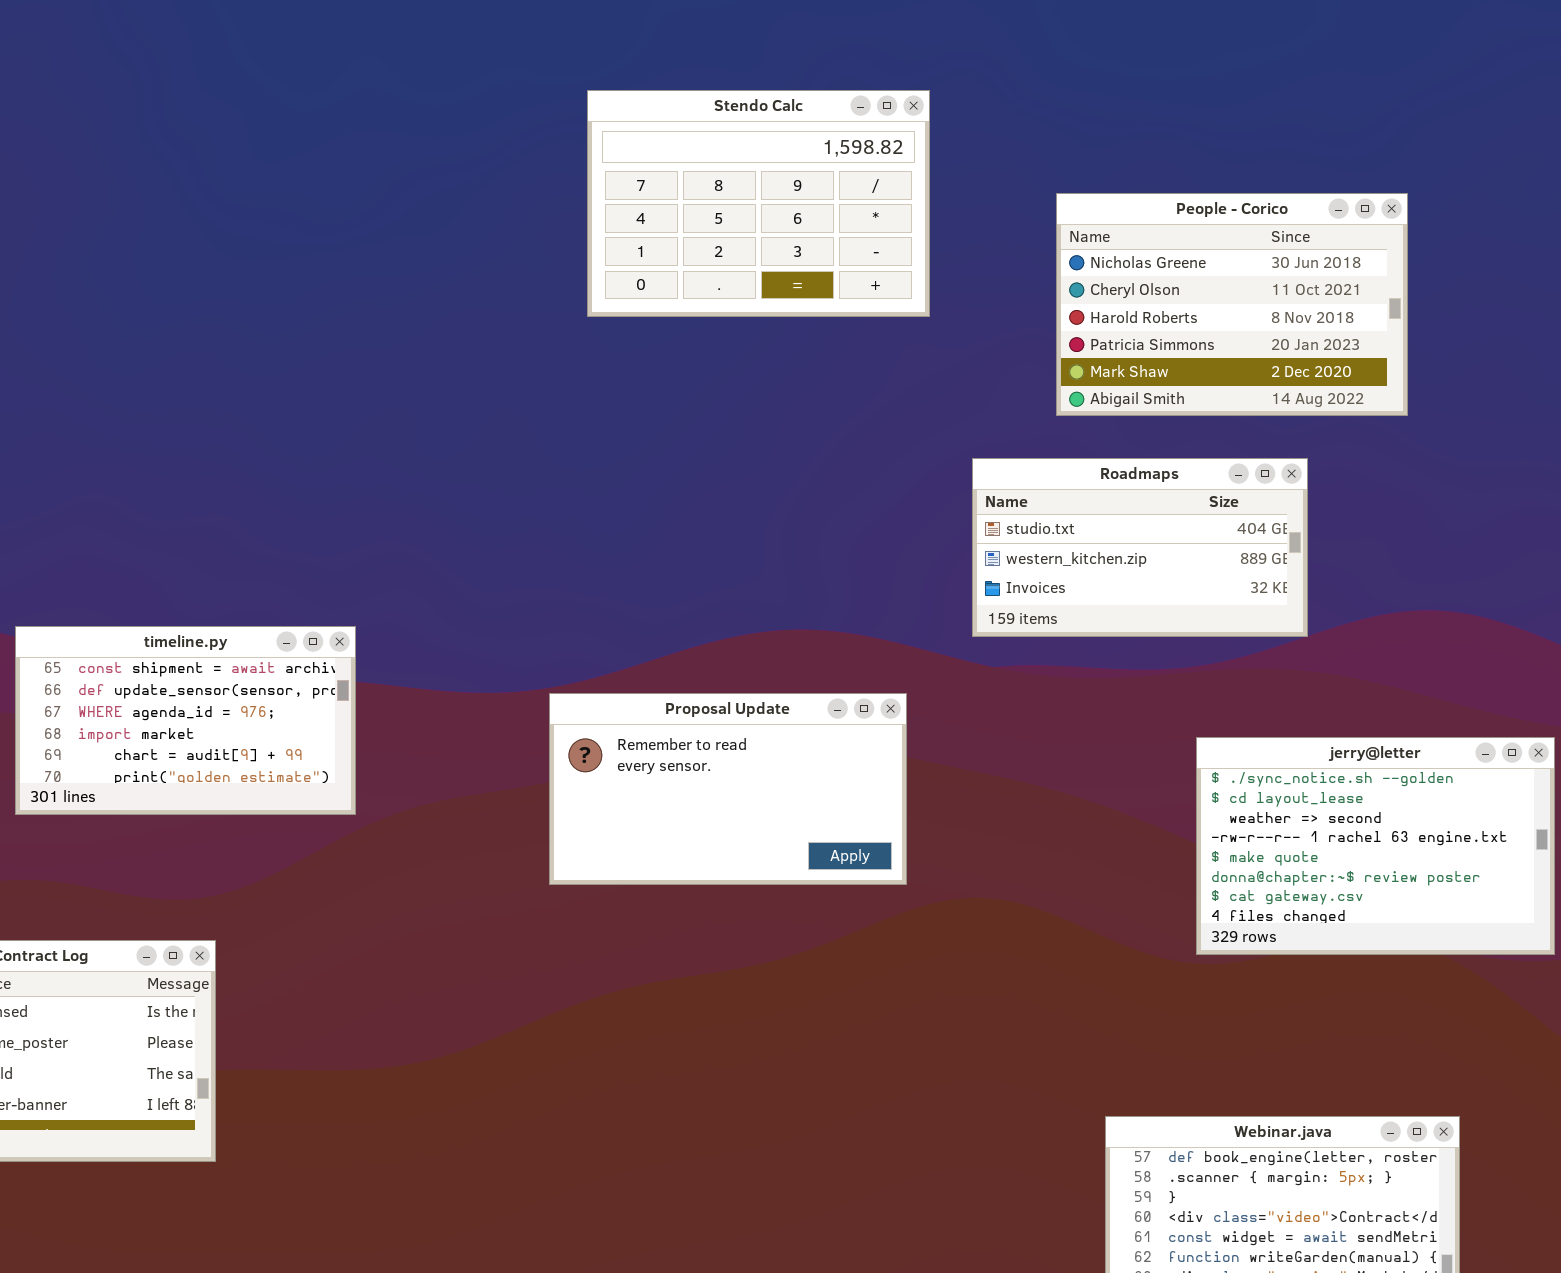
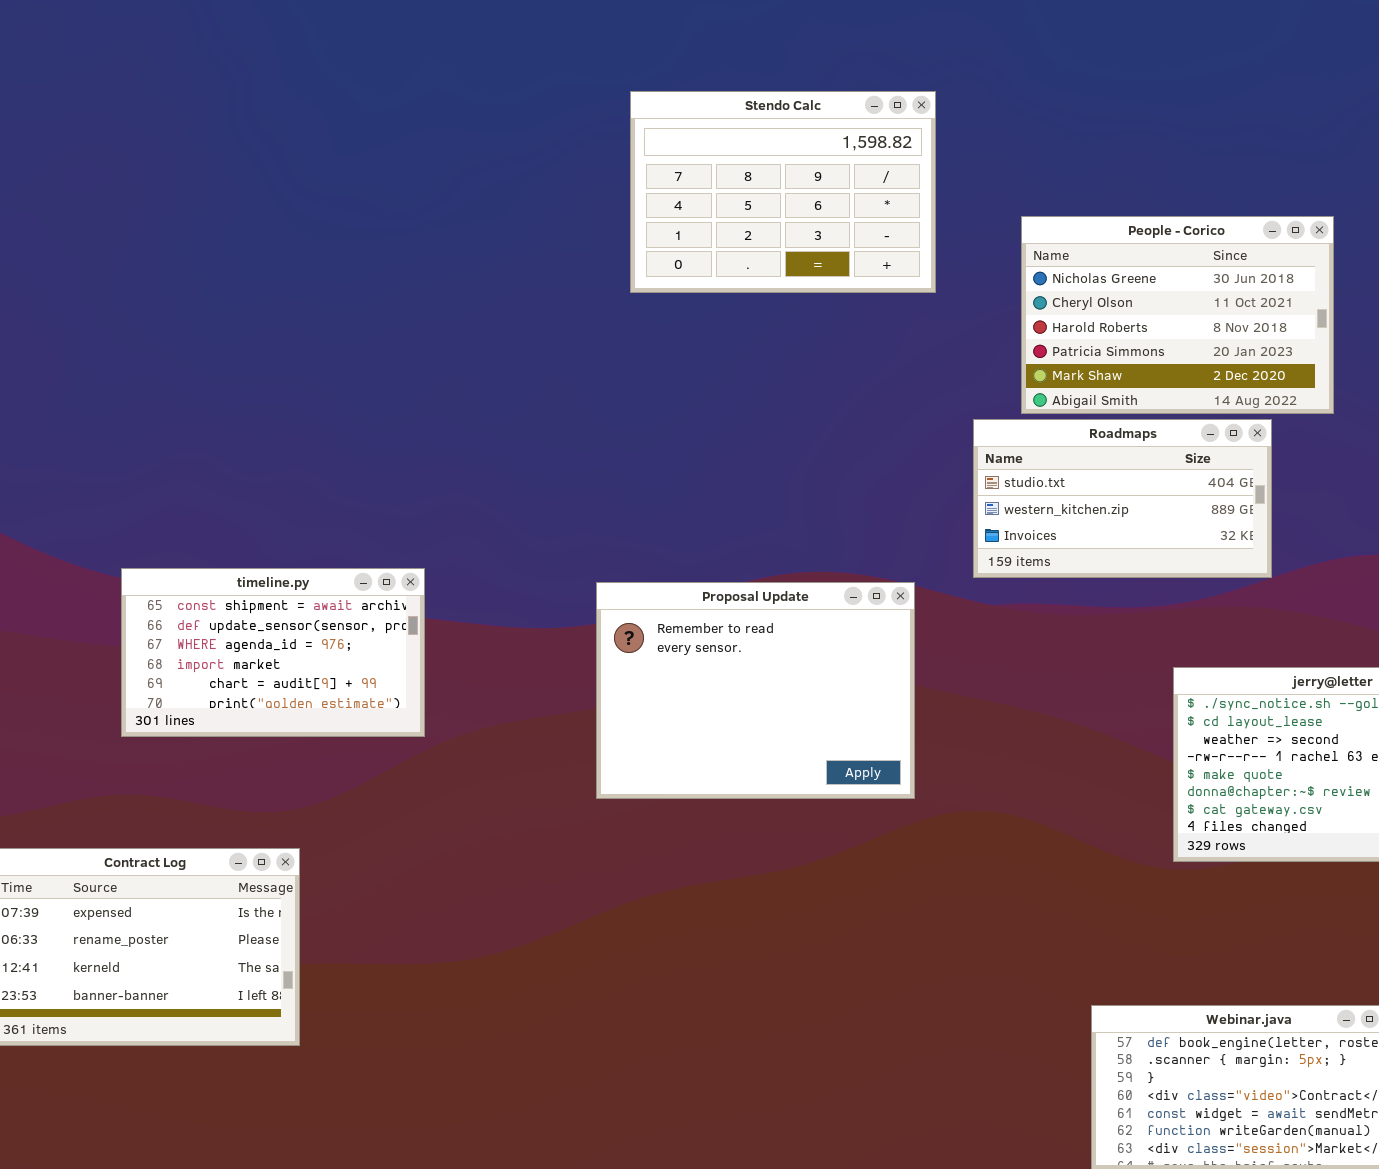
People - Corico: [1056,193,1408,416] -> [1021,216,1334,414], moved
Proposal Update: [549,693,907,885] -> [596,582,915,799], resized

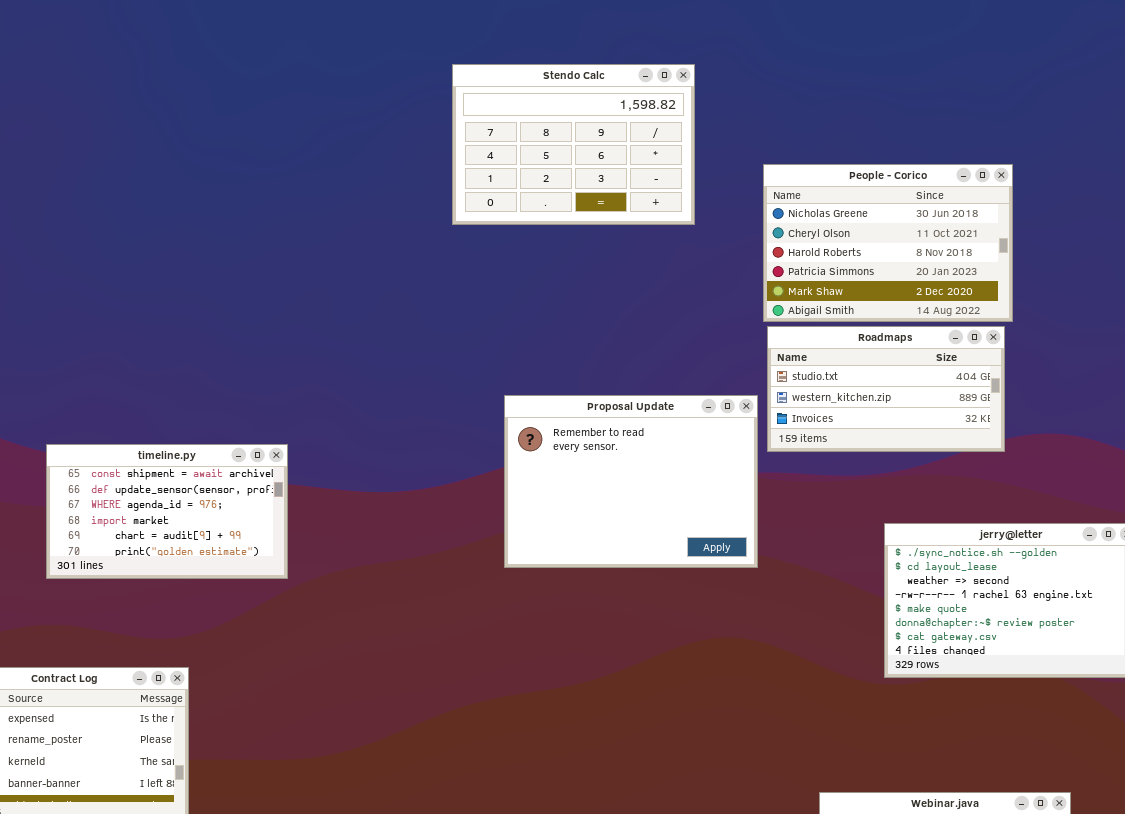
Roadmaps: [973,419,1272,578] -> [767,326,1005,452], moved
Proposal Update: [596,582,915,799] -> [504,395,758,568], moved

